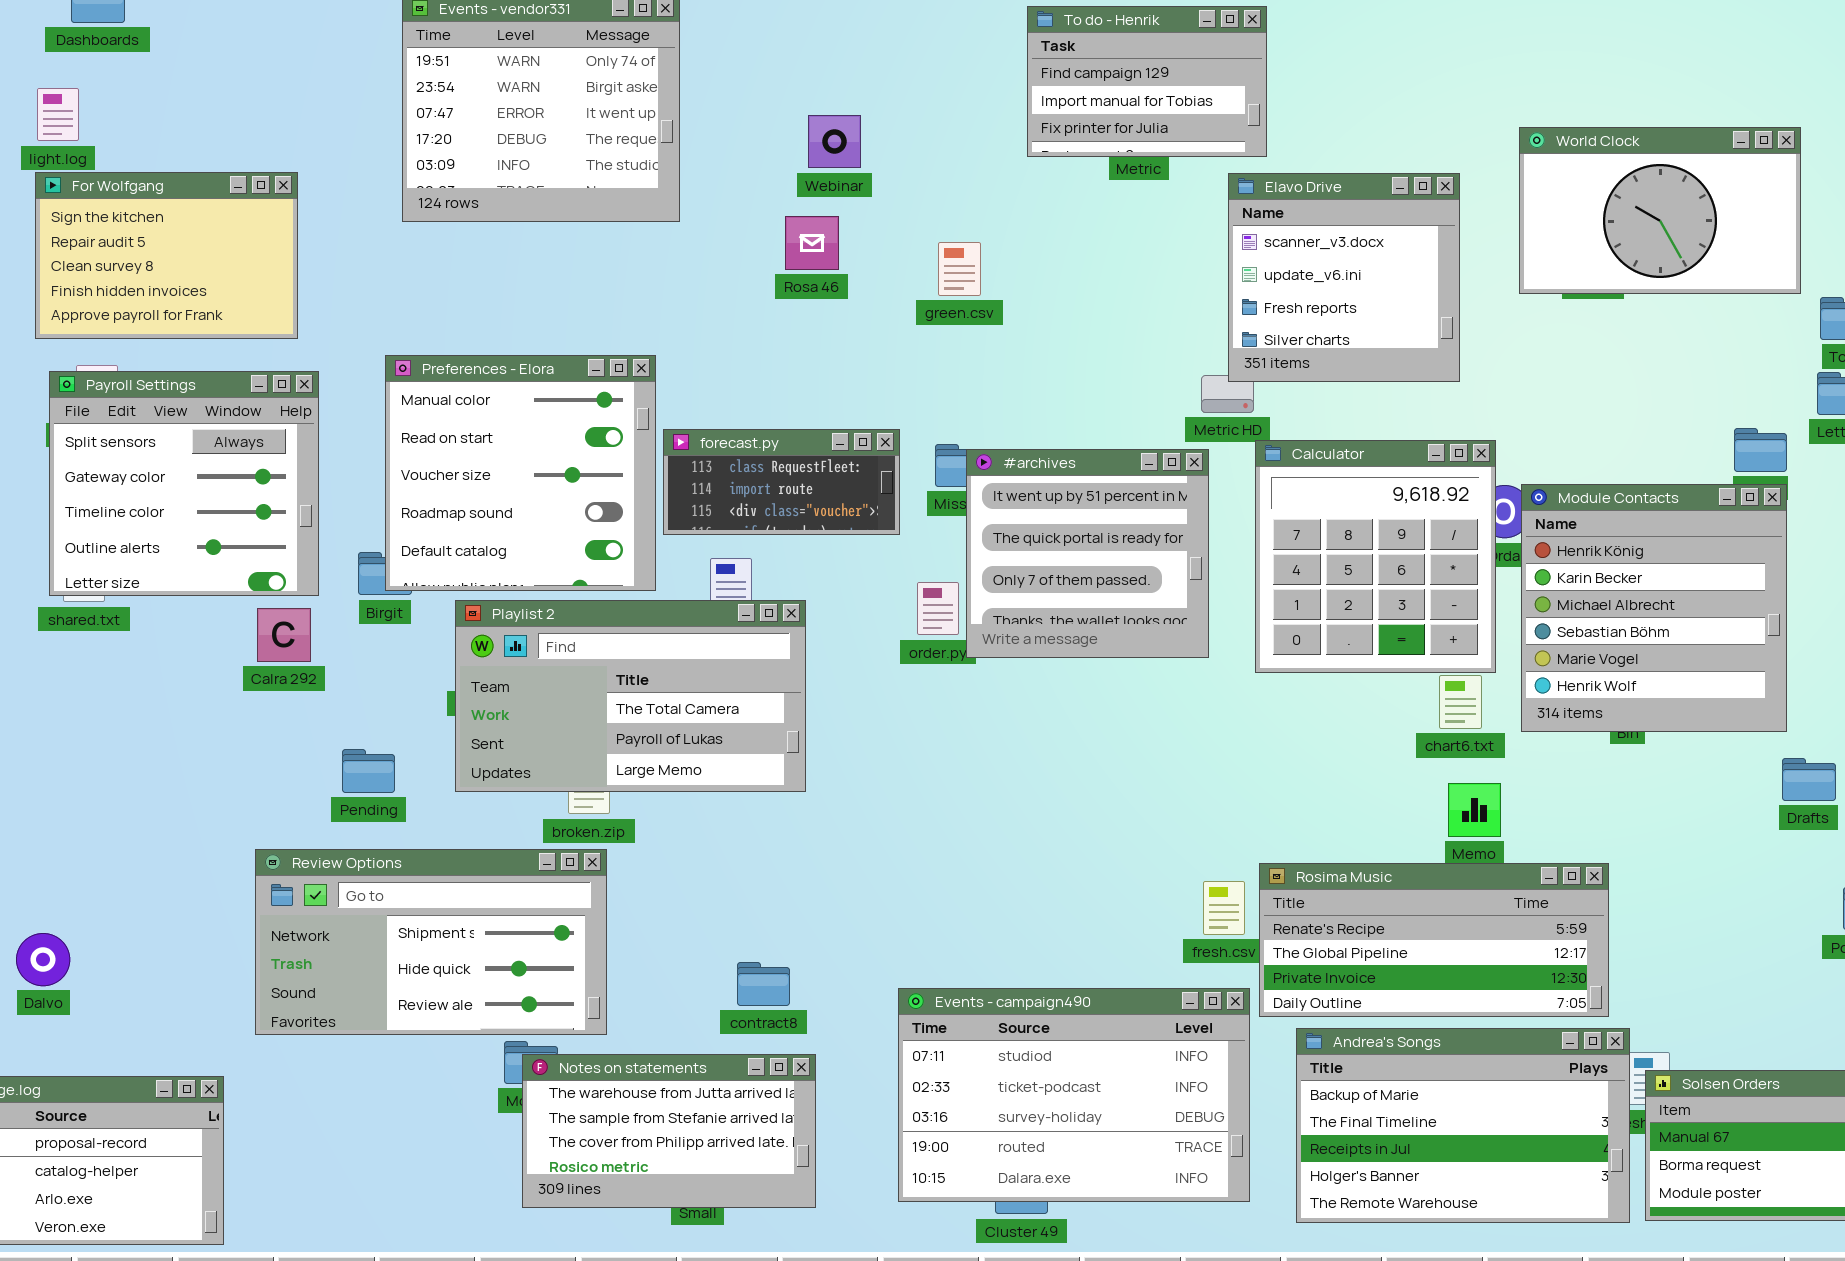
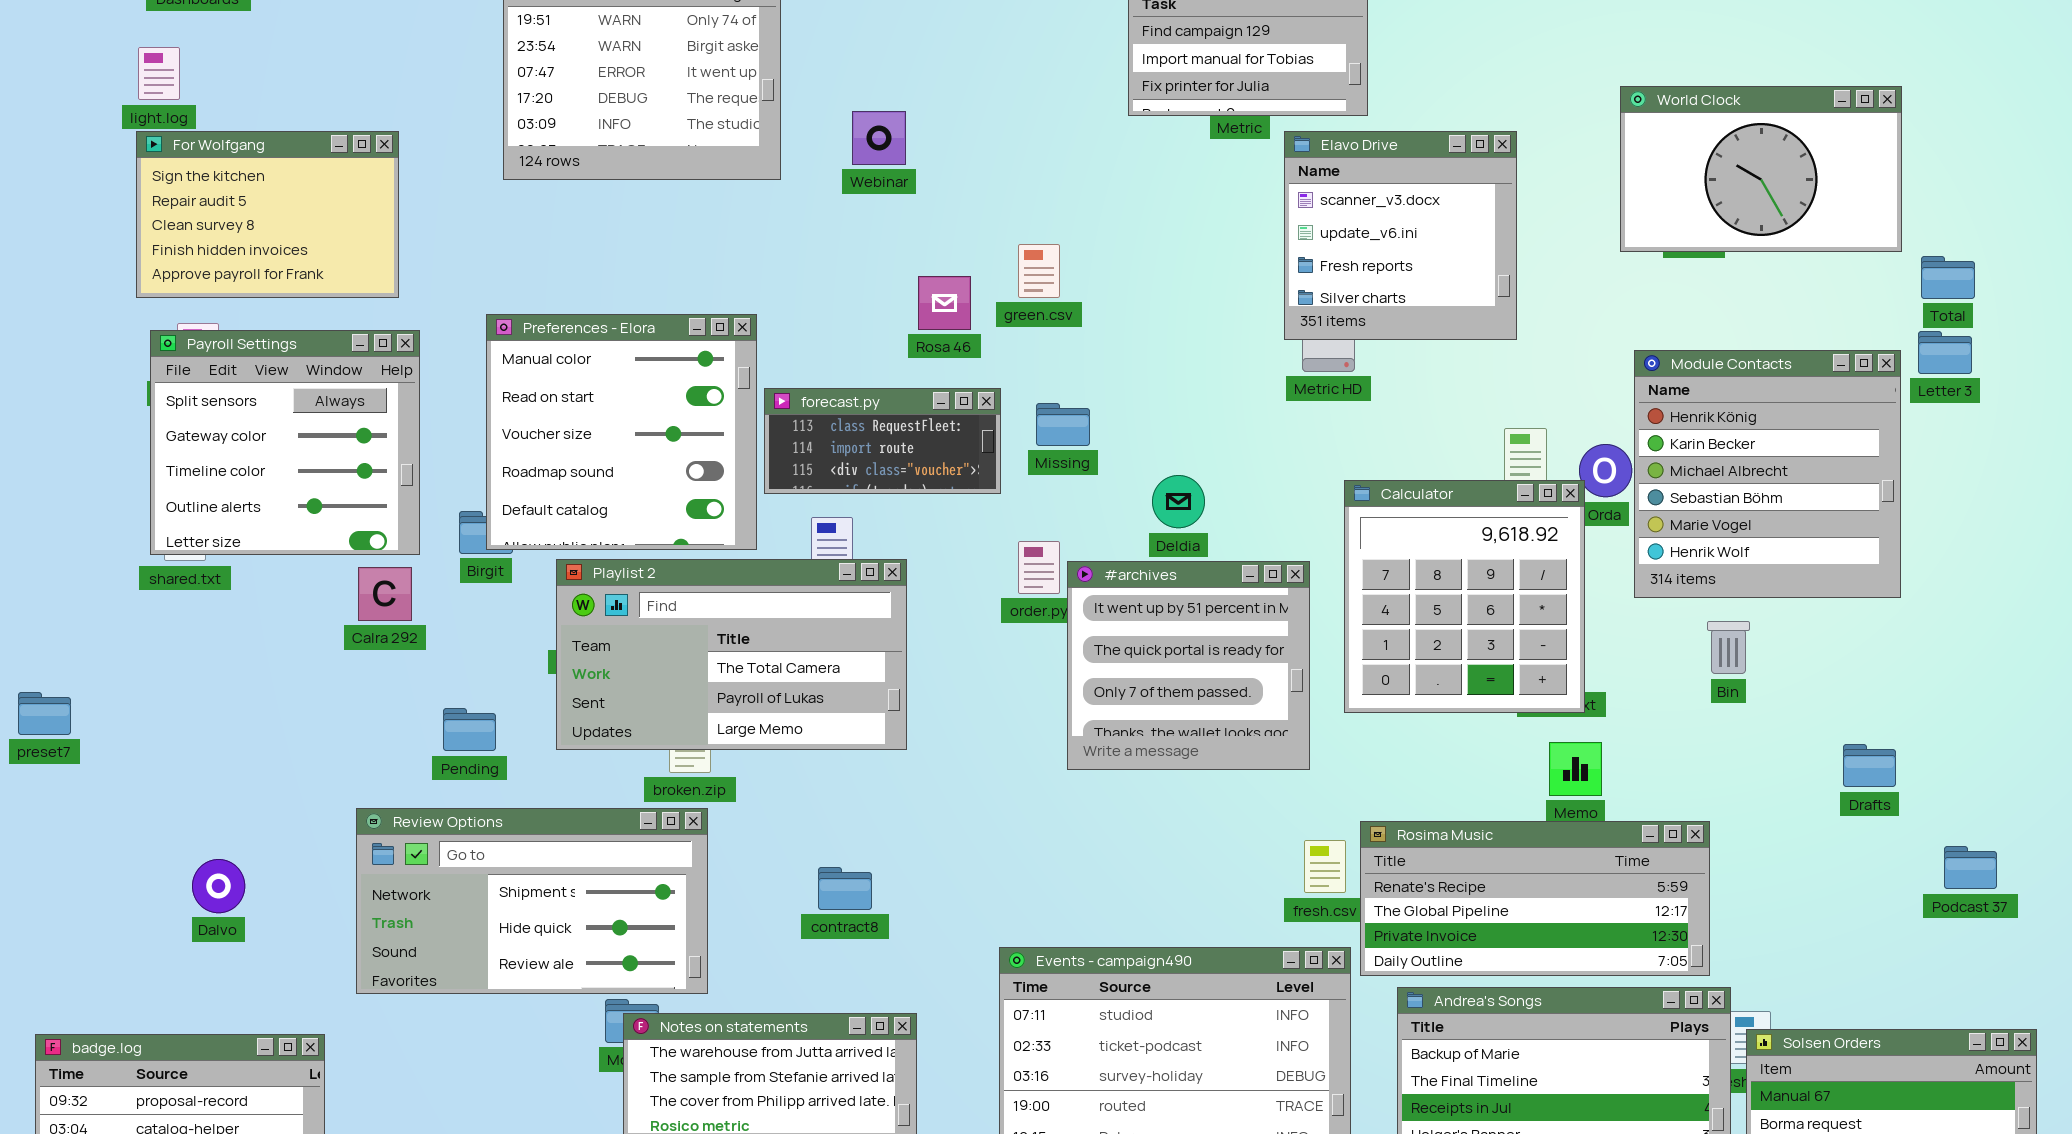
Webinar: [808,115,861,168] -> [852,111,906,165], moved
Elavo Drive: [1228,173,1460,382] -> [1284,131,1517,340], moved
Rosa 46: [785,216,839,270] -> [918,276,971,330], moved
green.csv: [938,242,981,296] -> [1018,244,1060,298], moved
Calculator: [1255,440,1496,673] -> [1344,480,1585,713], moved
#archives: [966,449,1209,658] -> [1067,561,1310,770], moved
Module Contacts: [1521,484,1787,732] -> [1634,350,1901,598], moved
Drafts: [1782,758,1836,801] -> [1843,744,1896,787], moved
Dalvo: [16,933,70,986] -> [192,859,245,913], moved
contract8: [737,962,790,1006] -> [818,867,872,910], moved

